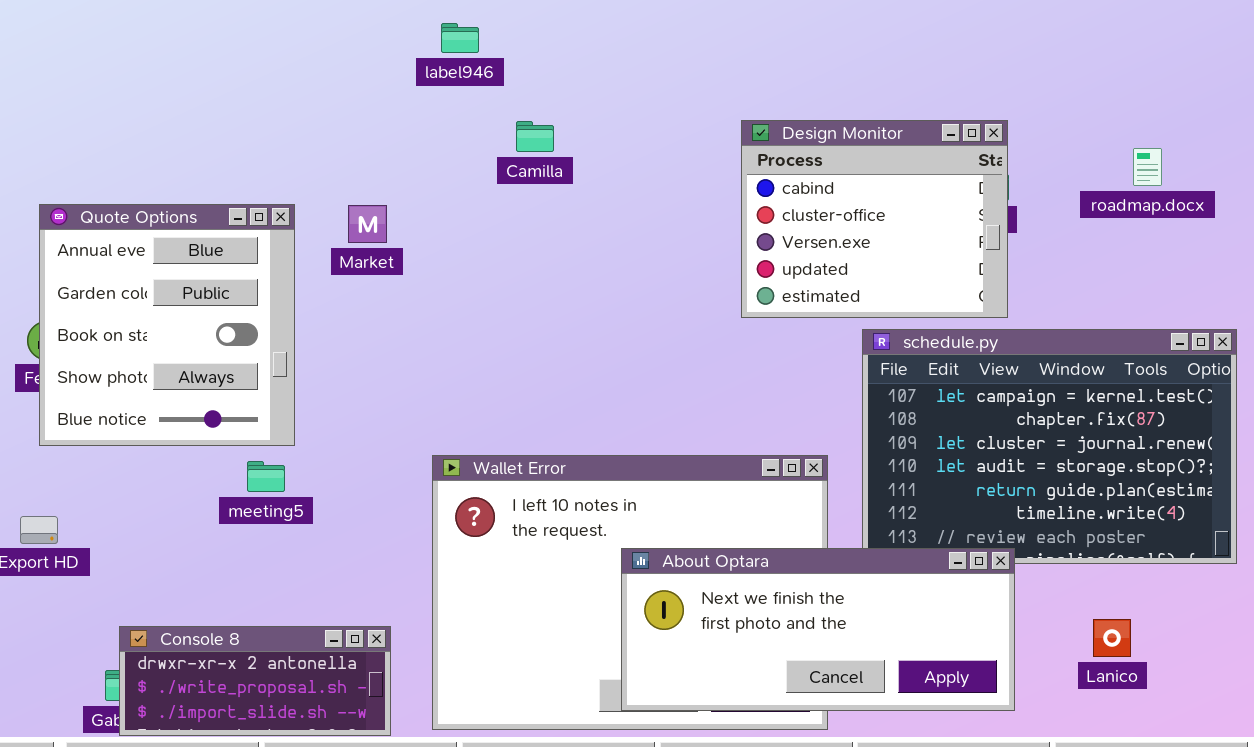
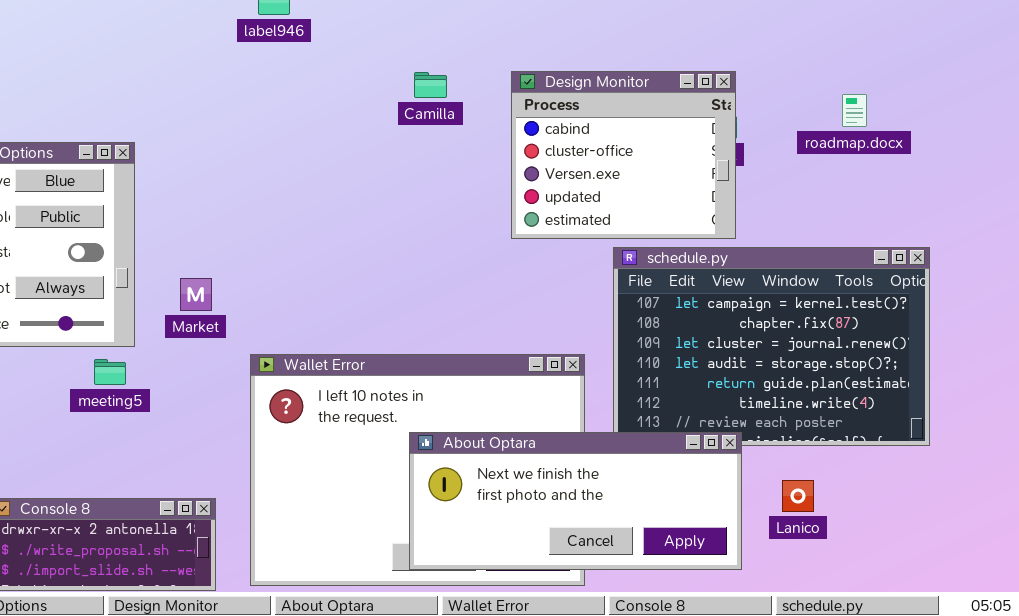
Camilla: [516,121,554,152] -> [414,72,447,98], moved
Market: [348,205,387,243] -> [180,278,212,311], moved
Lanico: [1093,619,1131,657] -> [782,480,814,512], moved

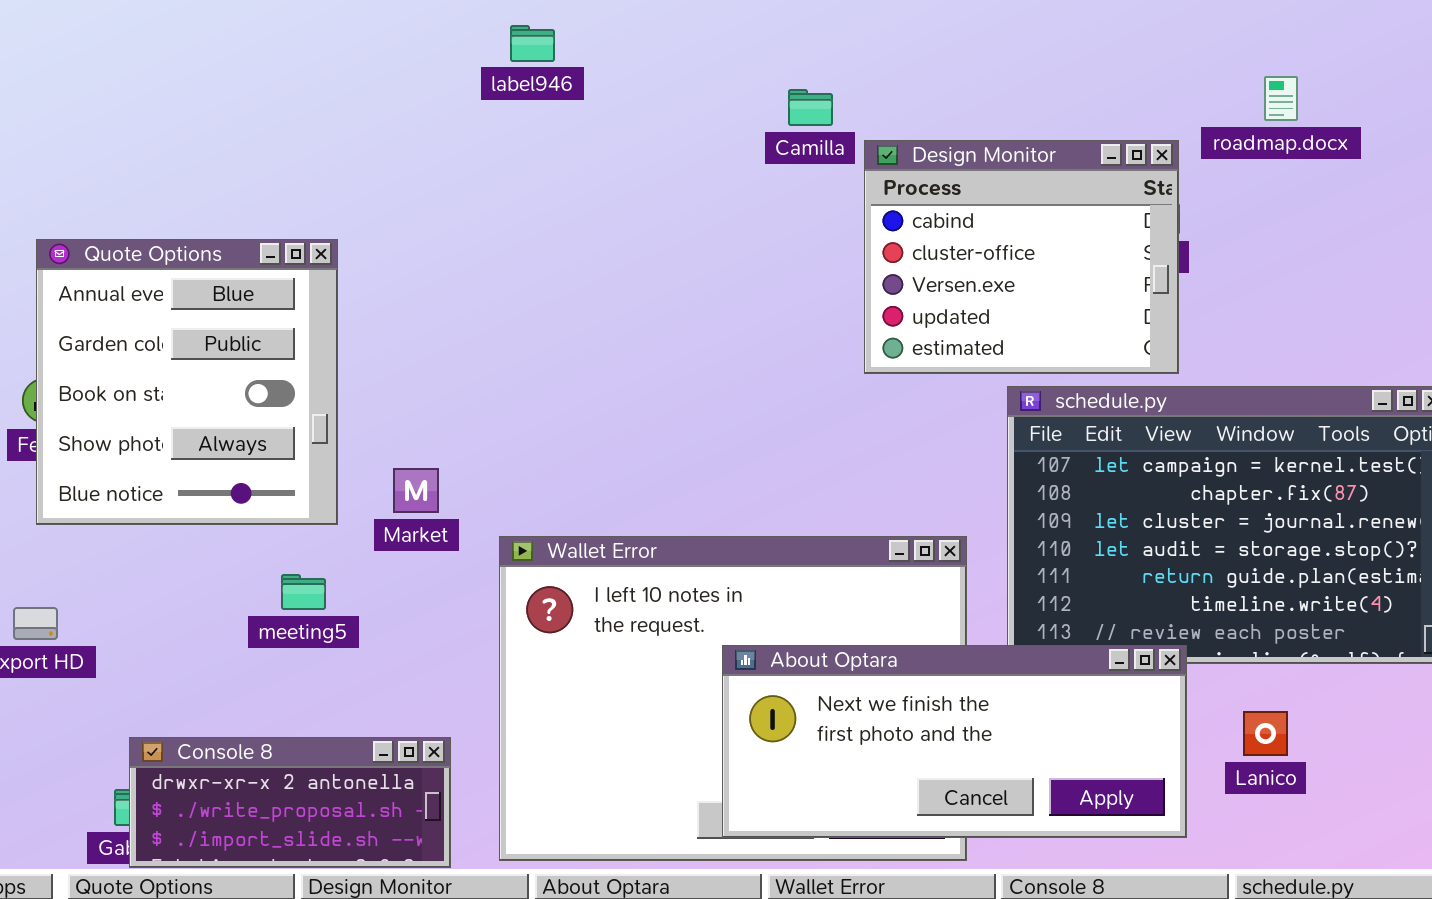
Camilla: [414,72,447,98] -> [788,89,833,126], moved
roadmap.docx: [842,94,867,127] -> [1264,76,1298,121], moved
Market: [180,278,212,311] -> [393,468,439,513], moved
meeting5: [94,359,126,385] -> [281,574,326,610], moved

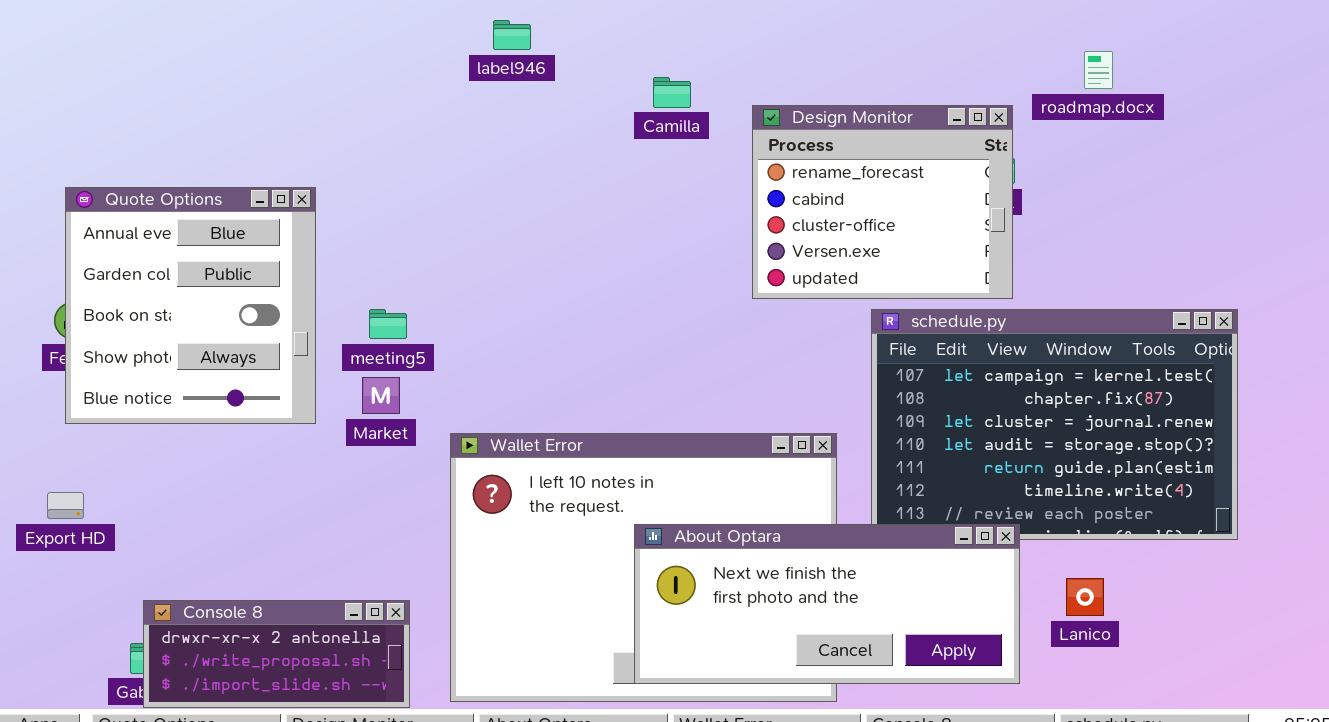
label946: [510,25,555,62] -> [493,20,531,50], moved
Camilla: [788,89,833,126] -> [653,77,691,108], moved
Design Monitor: [864,140,1179,374] -> [752,105,1013,299], scrolled up 1 row
meeting5: [281,574,326,610] -> [369,309,407,339], moved

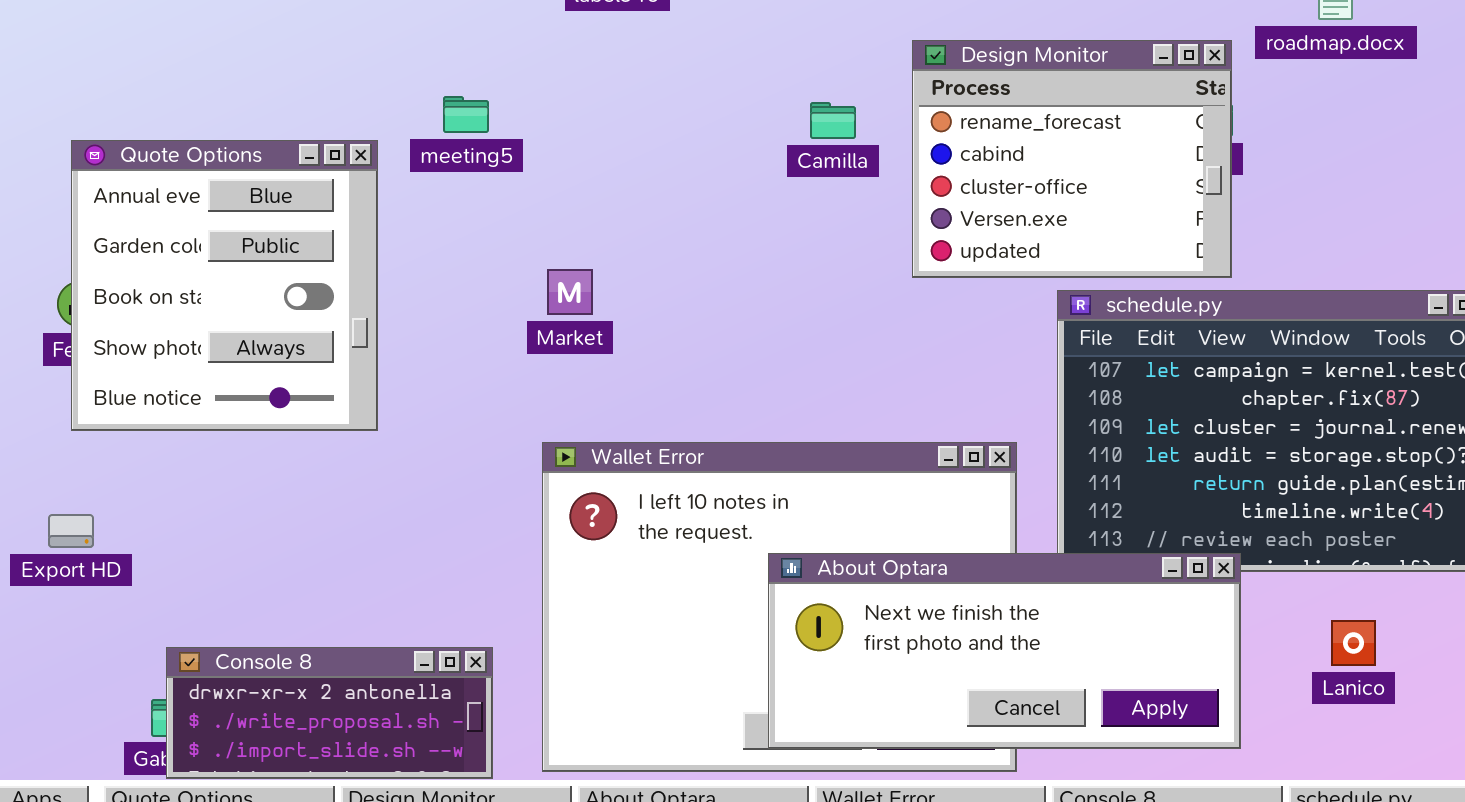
Camilla: [653,77,691,108] -> [810,102,856,139], moved
meeting5: [369,309,407,339] -> [443,96,489,133], moved
Market: [362,377,400,414] -> [547,269,593,315], moved
Lanico: [1066,578,1104,616] -> [1331,620,1376,666], moved

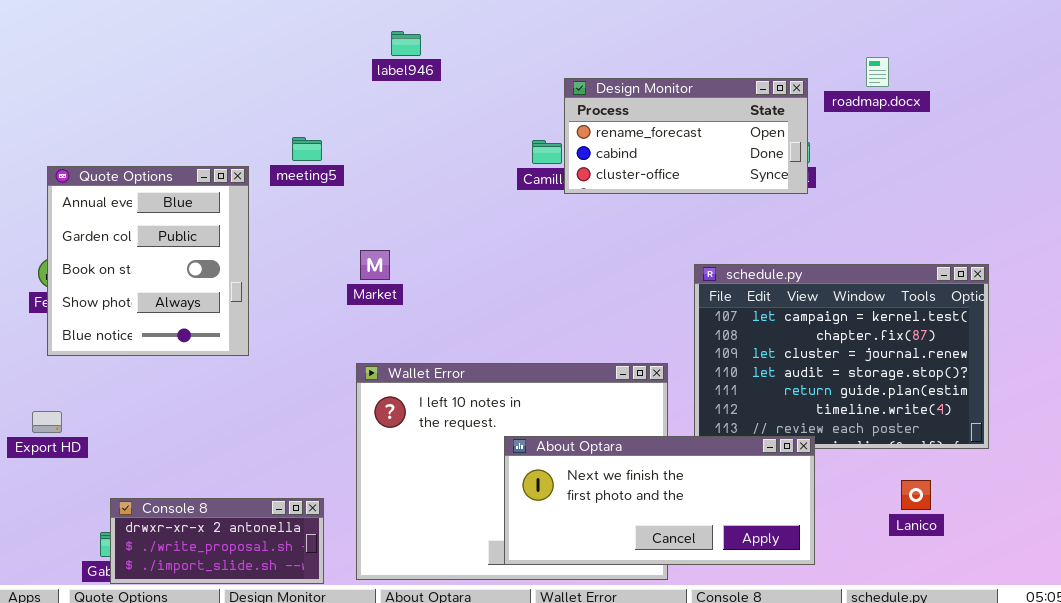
Design Monitor: [912,40,1232,278] -> [564,78,808,194], moved, resized
Lanico: [1331,620,1376,666] -> [901,480,931,510], moved

